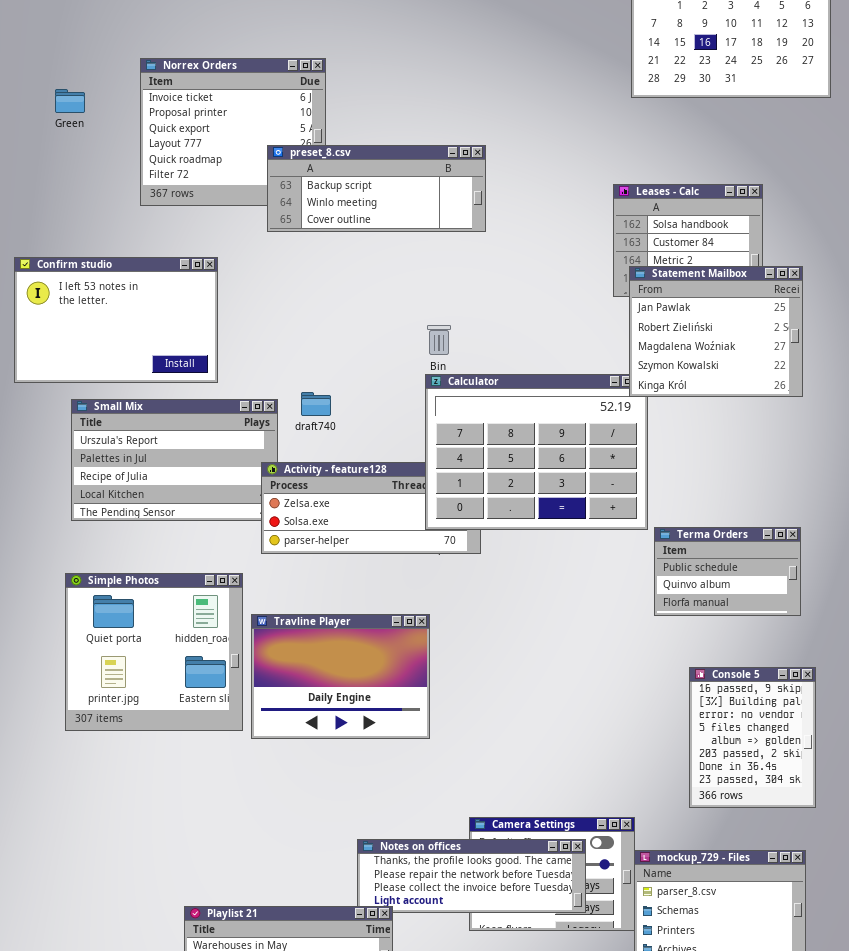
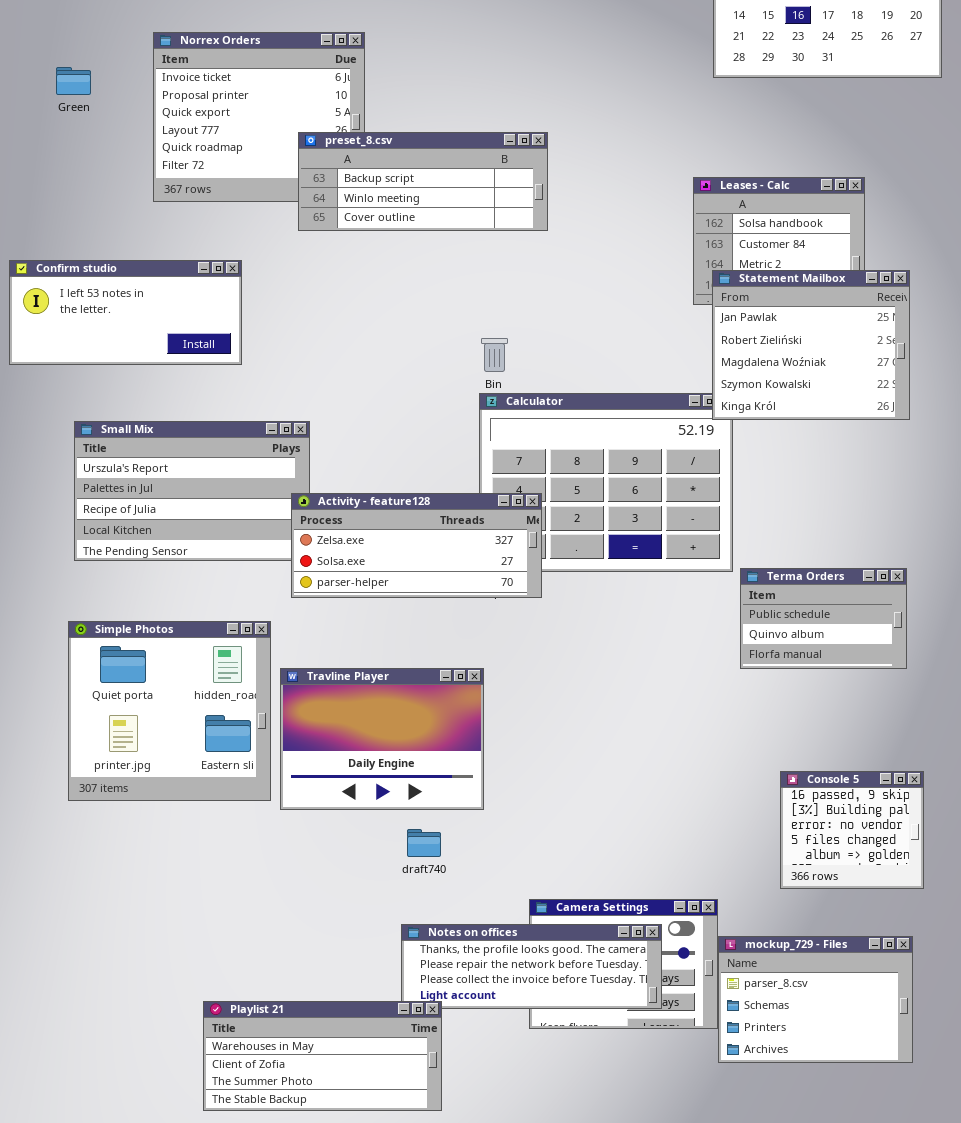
Confirm studio: [14,257,218,383] -> [9,260,242,365], resized
draft740: [301,392,331,416] -> [407,829,441,857], moved
Activity - feature128: [261,462,481,554] -> [291,493,542,598], raised
Console 5: [689,667,816,808] -> [780,771,924,889], resized

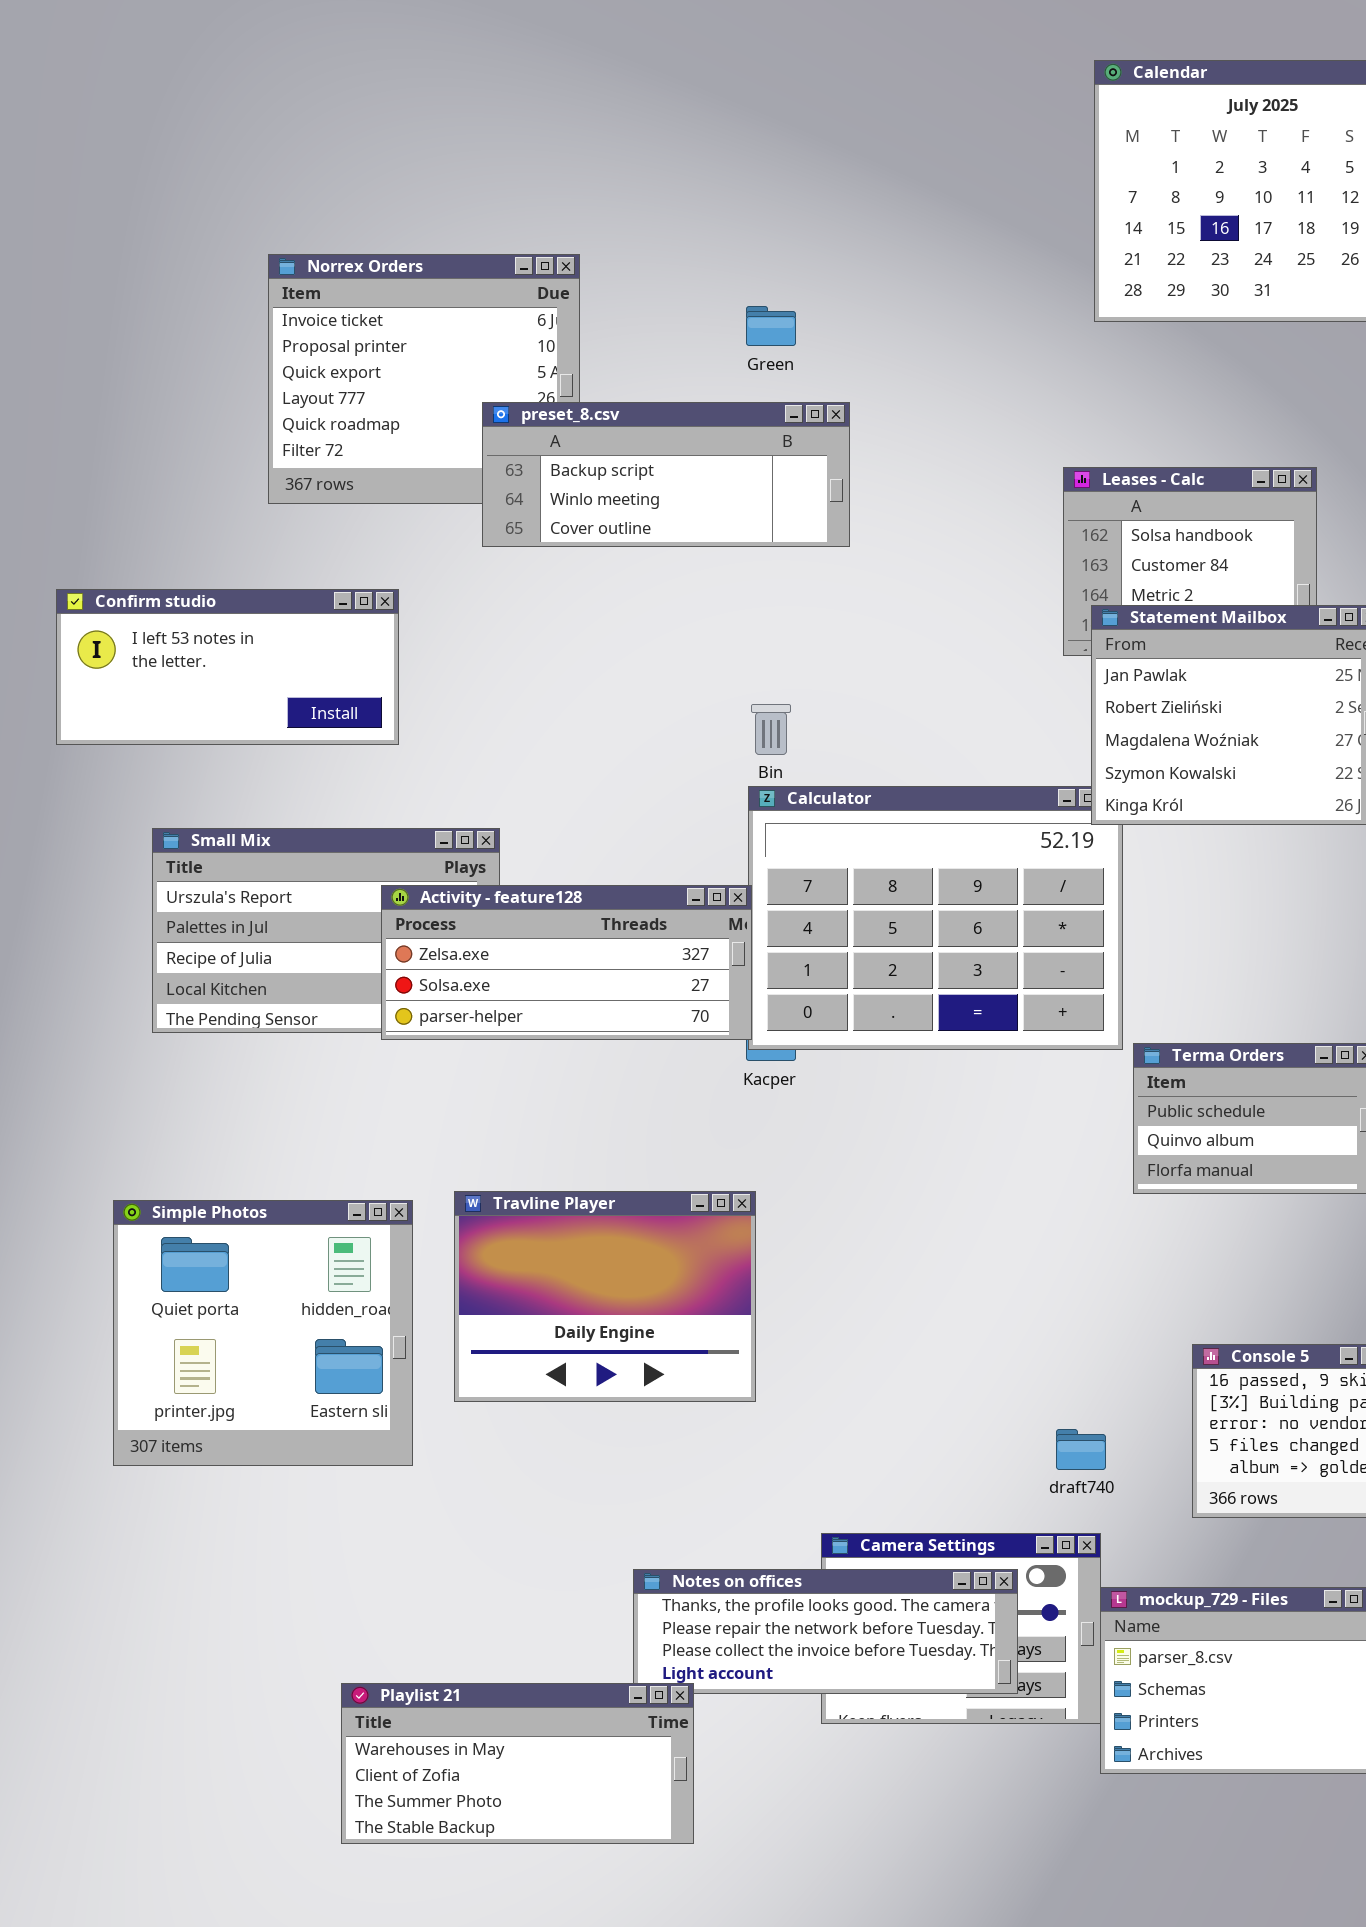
Green: [56,67,91,95] -> [746,306,796,346], moved
Activity - feature128: [291,493,542,598] -> [381,885,752,1040], moved
Simple Photos: [68,621,271,801] -> [113,1200,413,1466], moved
draft740: [407,829,441,857] -> [1056,1429,1106,1470], moved

